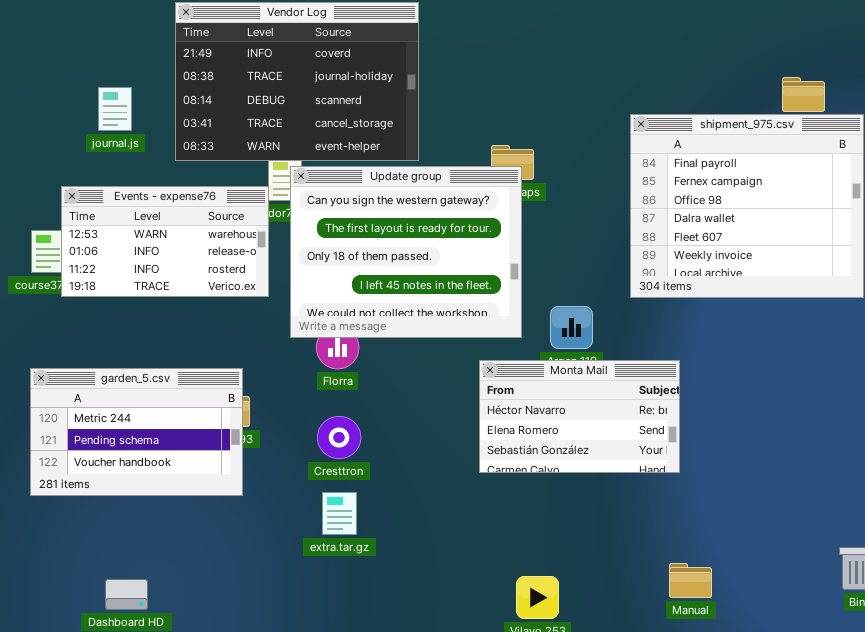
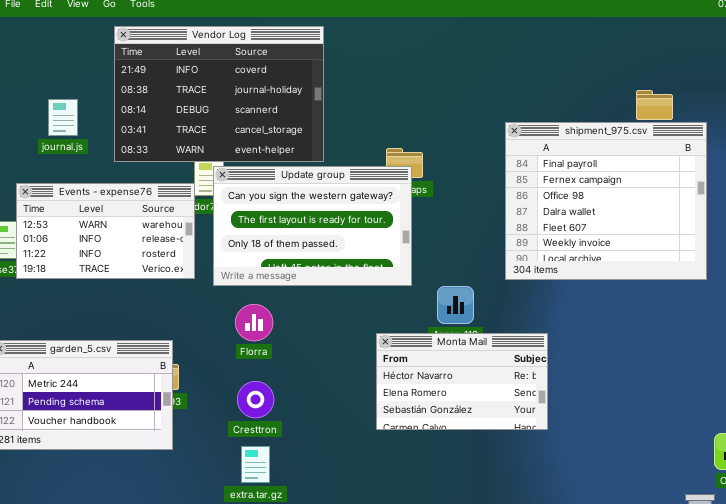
Update group: [290,166,522,338] -> [213,166,412,286], resized

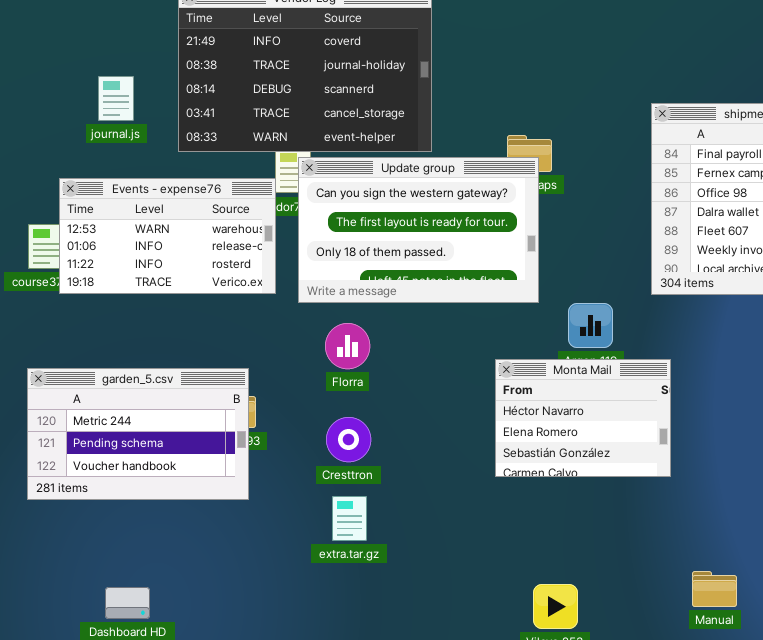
Monta Mail: [376,333,548,430] -> [495,359,671,477], resized

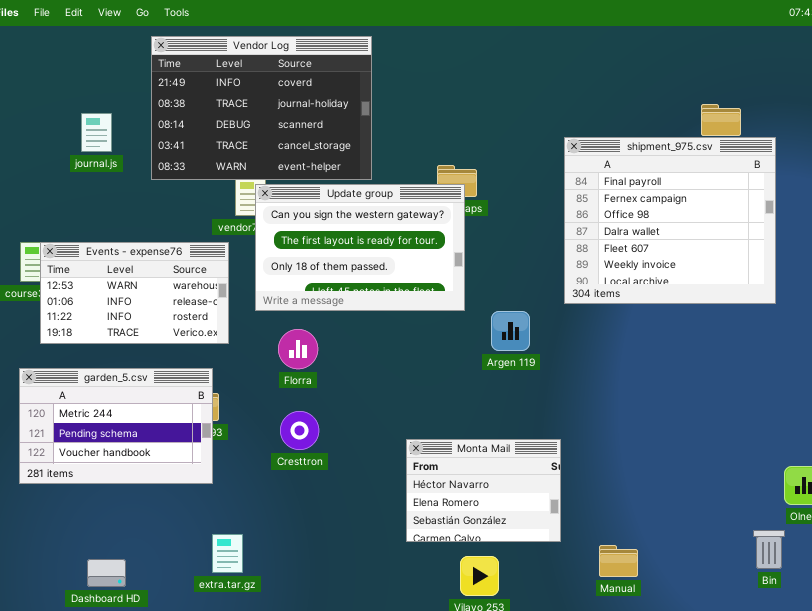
Events - expense76: [59,178,276,294] -> [40,242,229,344], moved
Monta Mail: [495,359,671,477] -> [406,439,561,542], moved
extra.tar.gz: [332,496,367,541] -> [212,534,243,573], moved

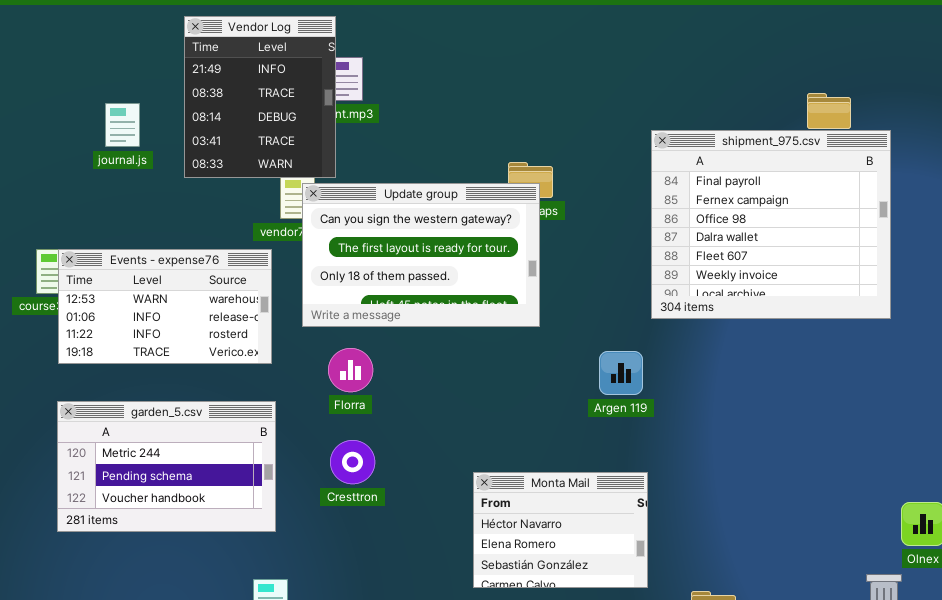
Vendor Log: [151,36,372,180] -> [184,16,336,178], resized
Argen 119: [491,311,530,351] -> [599,351,643,395], moved
garden_5.csv: [19,368,213,484] -> [57,401,276,532], moved

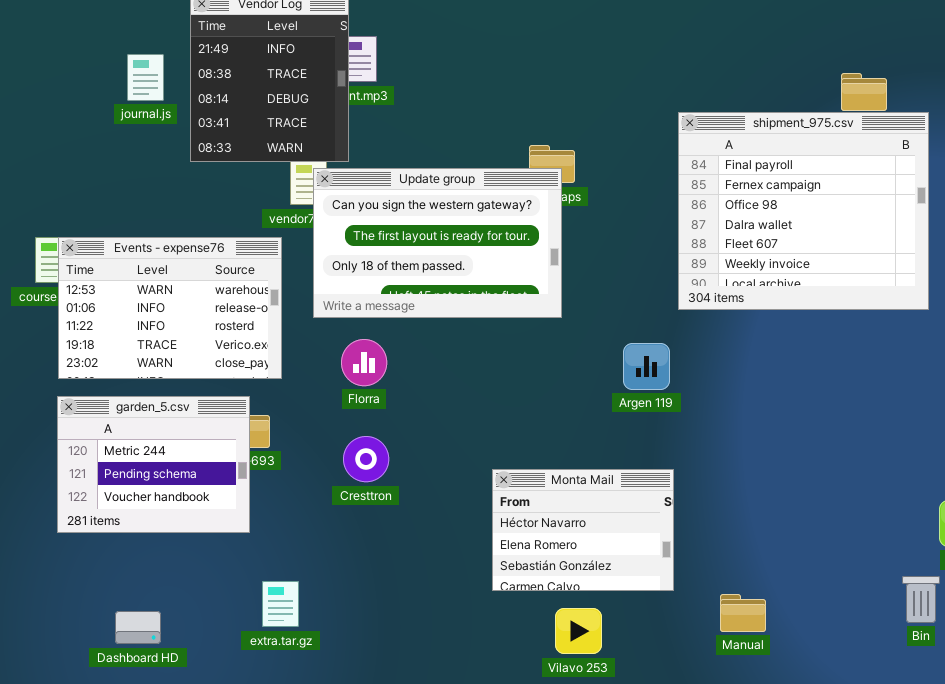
journal.js: [105,103,140,147] -> [127,54,164,101], moved
Events - expense76: [58,249,272,364] -> [58,237,282,379], resized
garden_5.csv: [57,401,276,532] -> [57,396,250,533], resized

